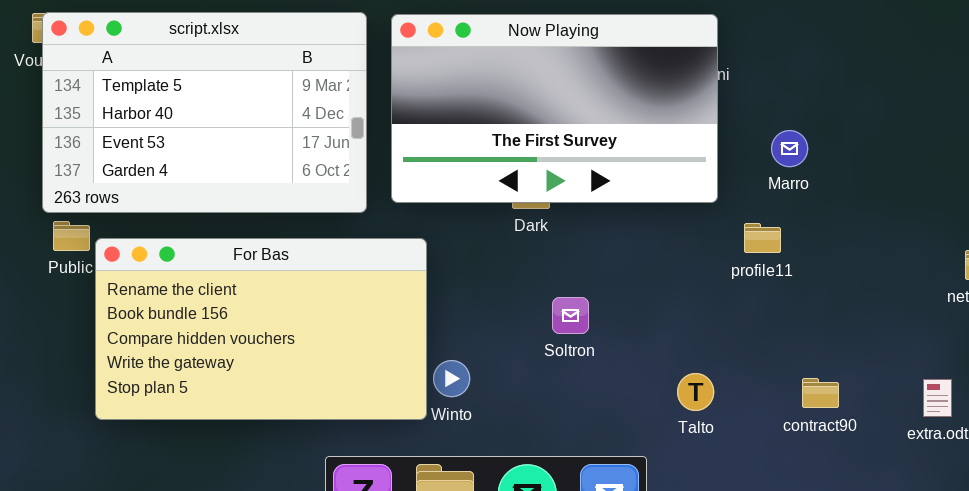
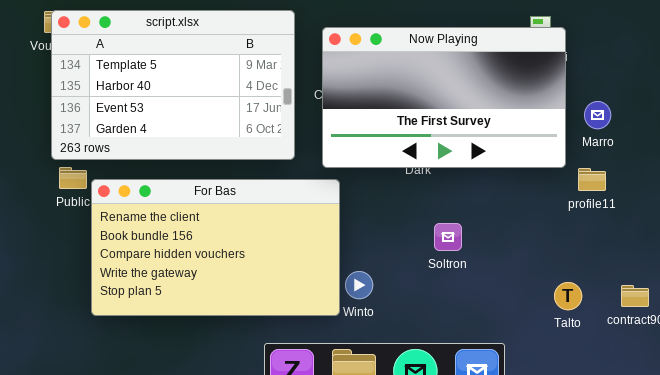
Now Playing: [391,14,718,203] -> [322,27,566,168], moved
Marro: [771,130,808,167] -> [584,101,611,129], moved
Talto: [677,373,714,411] -> [554,282,582,310], moved

